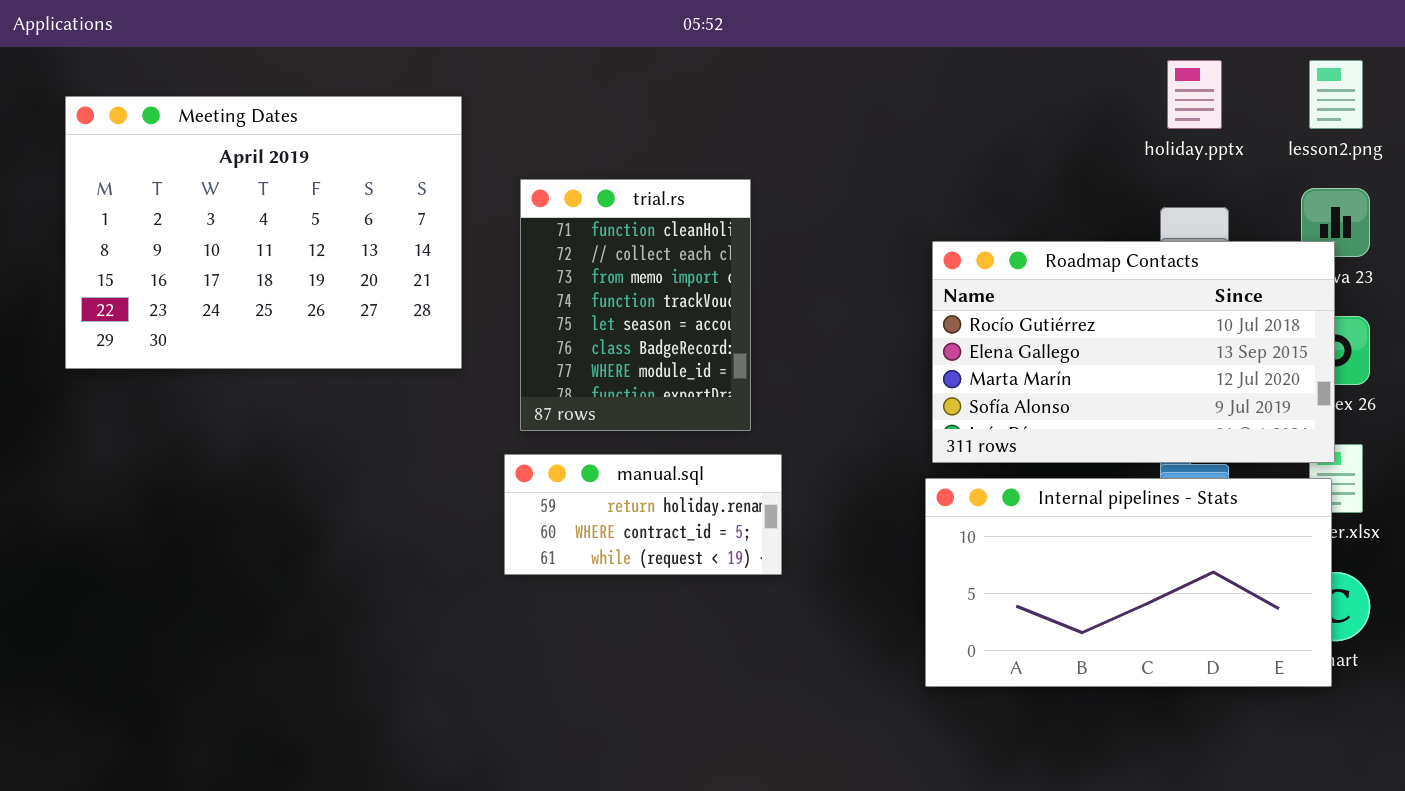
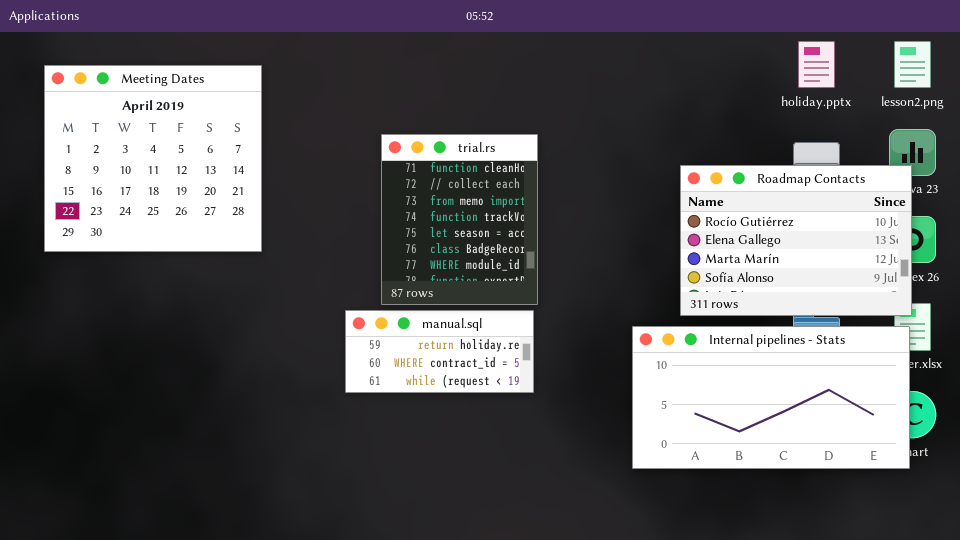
Meeting Dates: [65,96,462,369] -> [44,65,262,252], resized
trial.rs: [520,179,751,431] -> [381,134,538,305], moved
Roadmap Contacts: [932,241,1335,463] -> [680,165,912,316], resized

